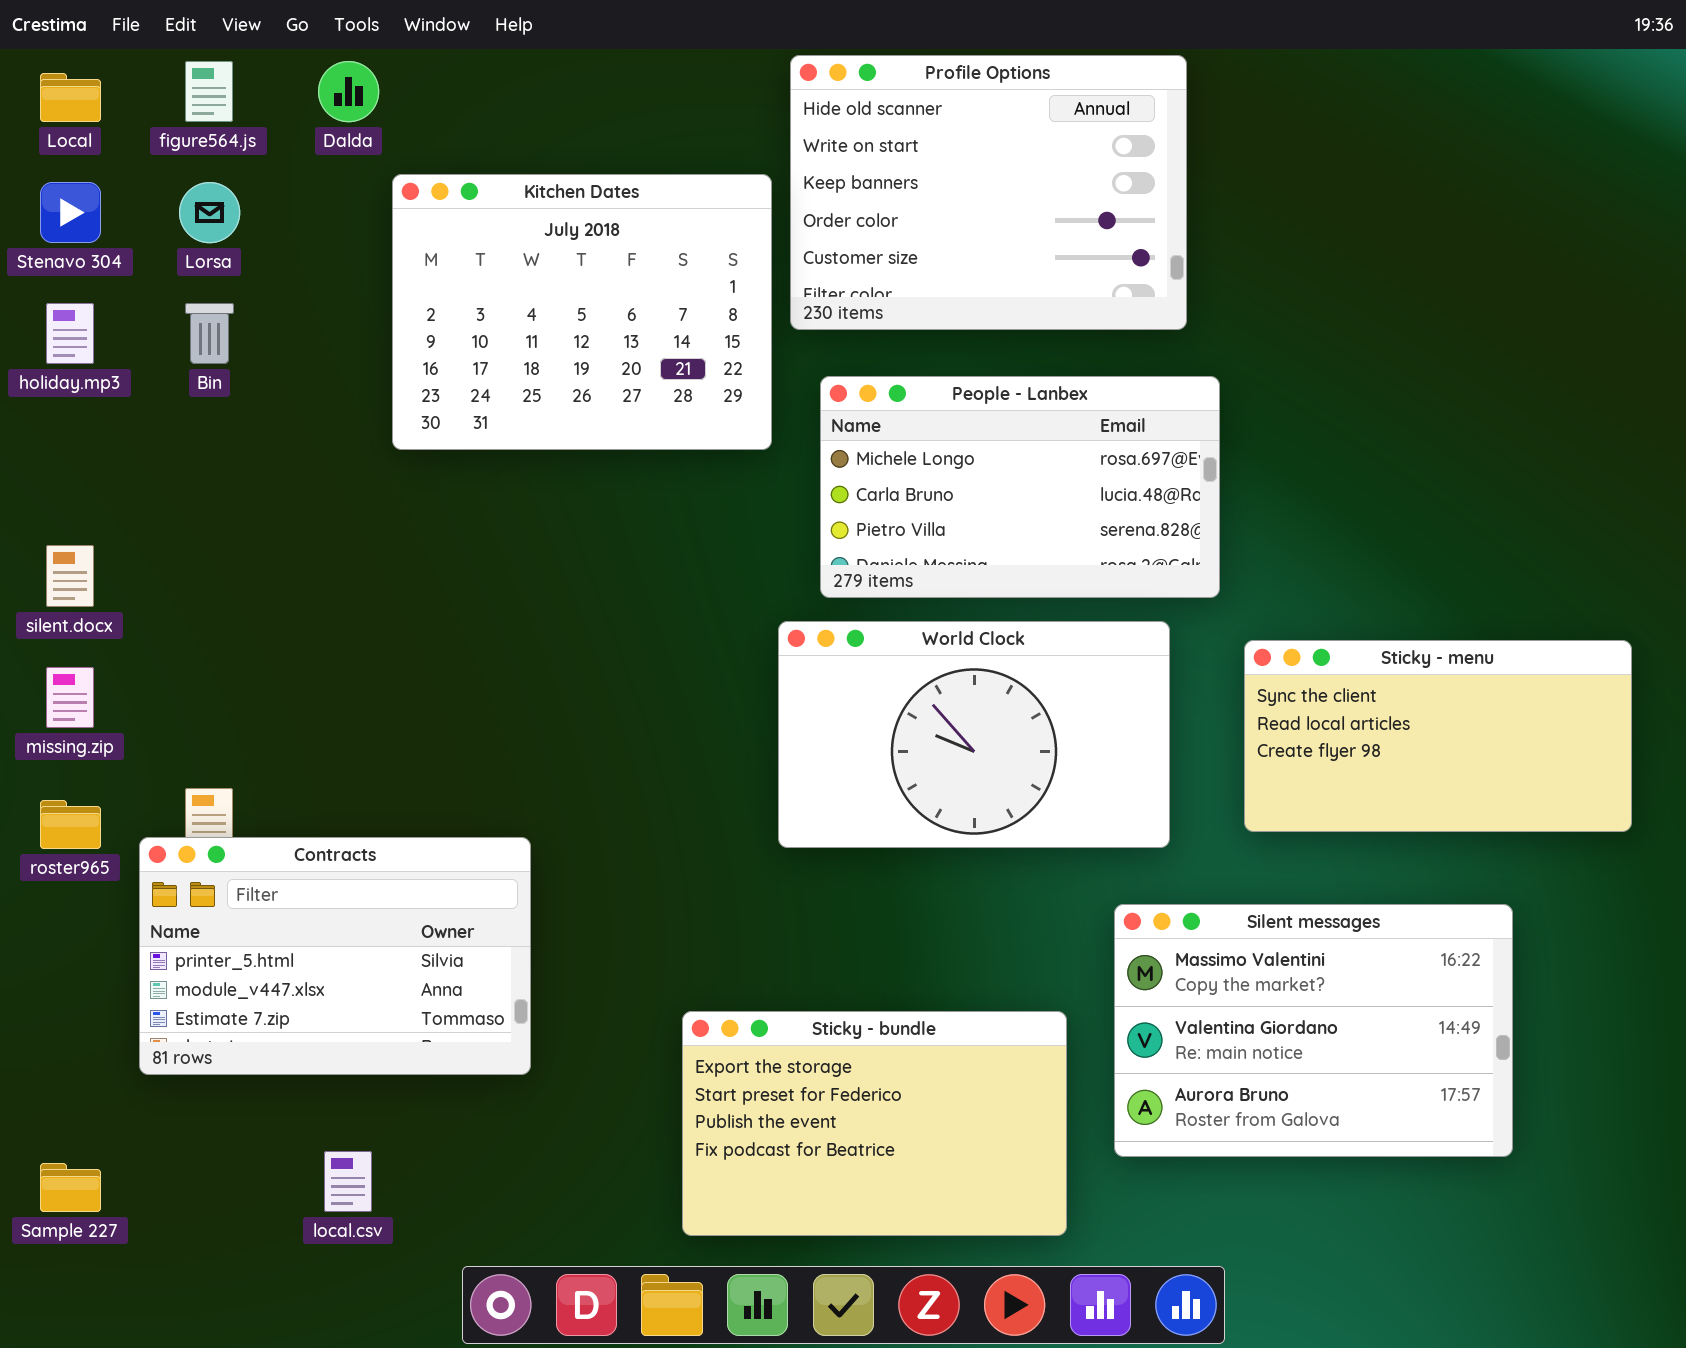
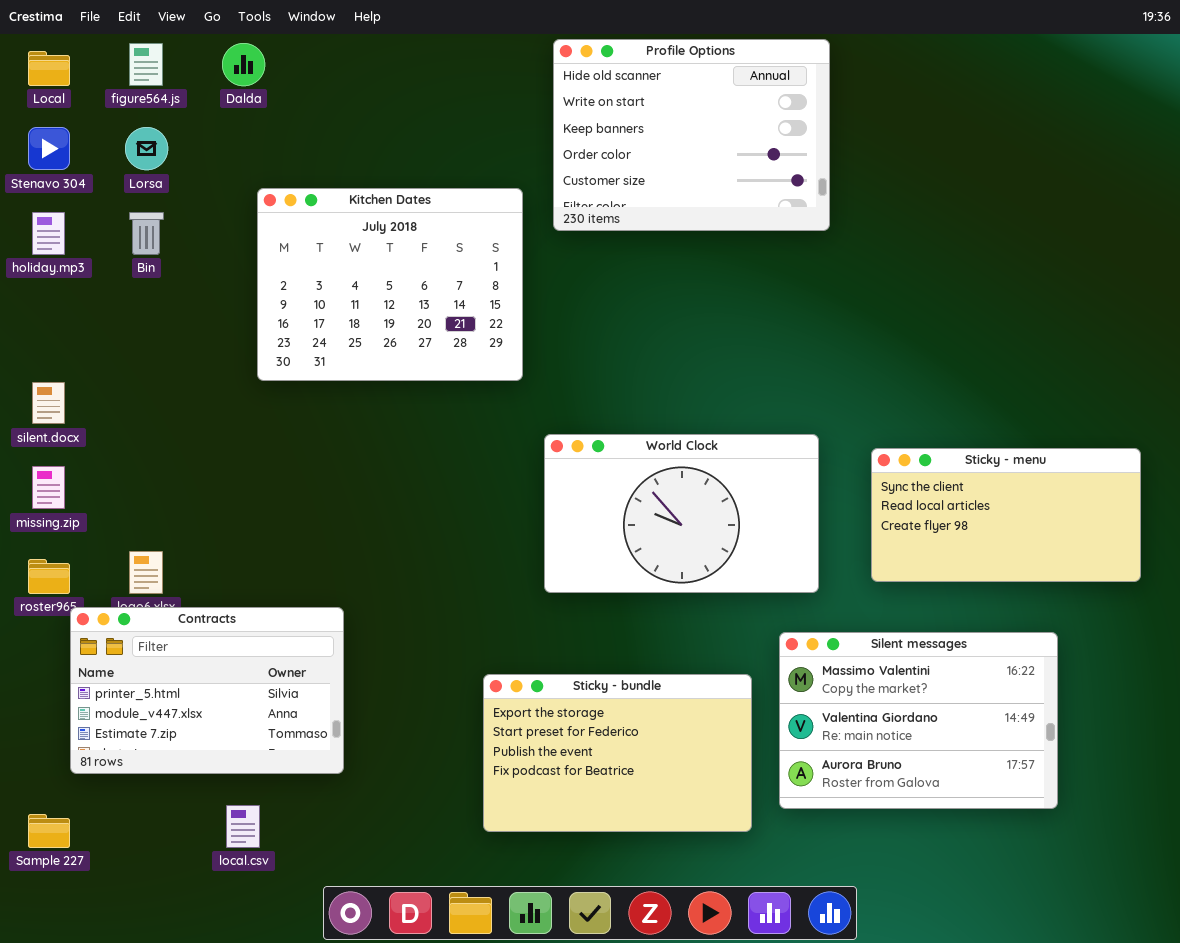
Kitchen Dates: [392,174,772,450] -> [257,188,523,381], moved
People - Lanbex: [820,376,1220,598] -> none, closed
Contracts: [139,837,531,1075] -> [70,607,344,774], moved
Sticky - bundle: [682,1011,1067,1236] -> [483,674,752,832], moved

